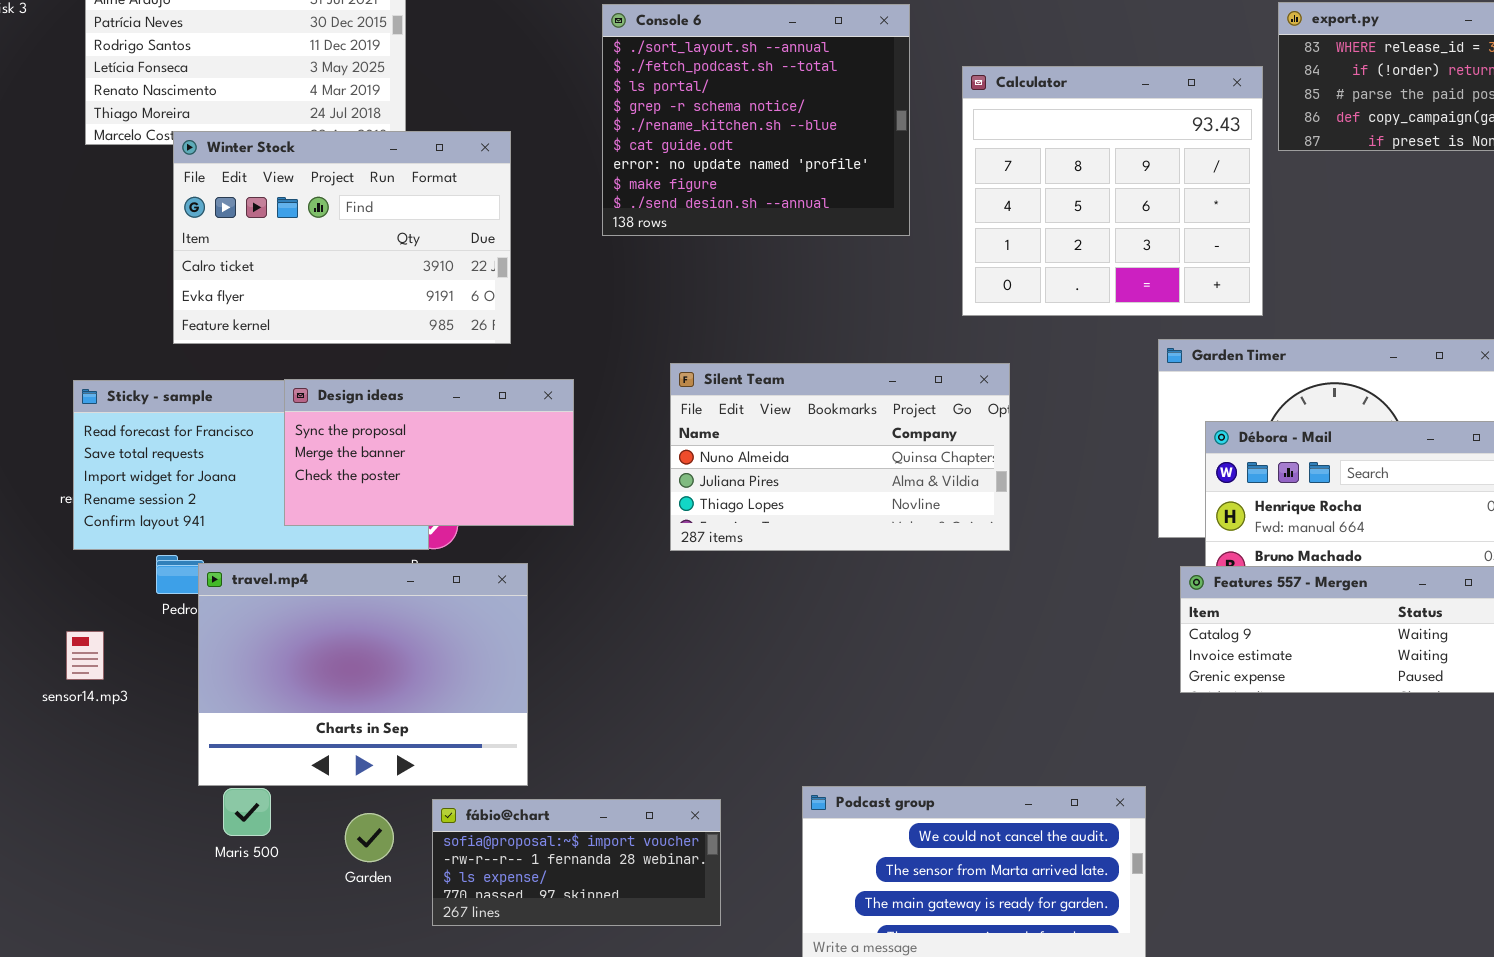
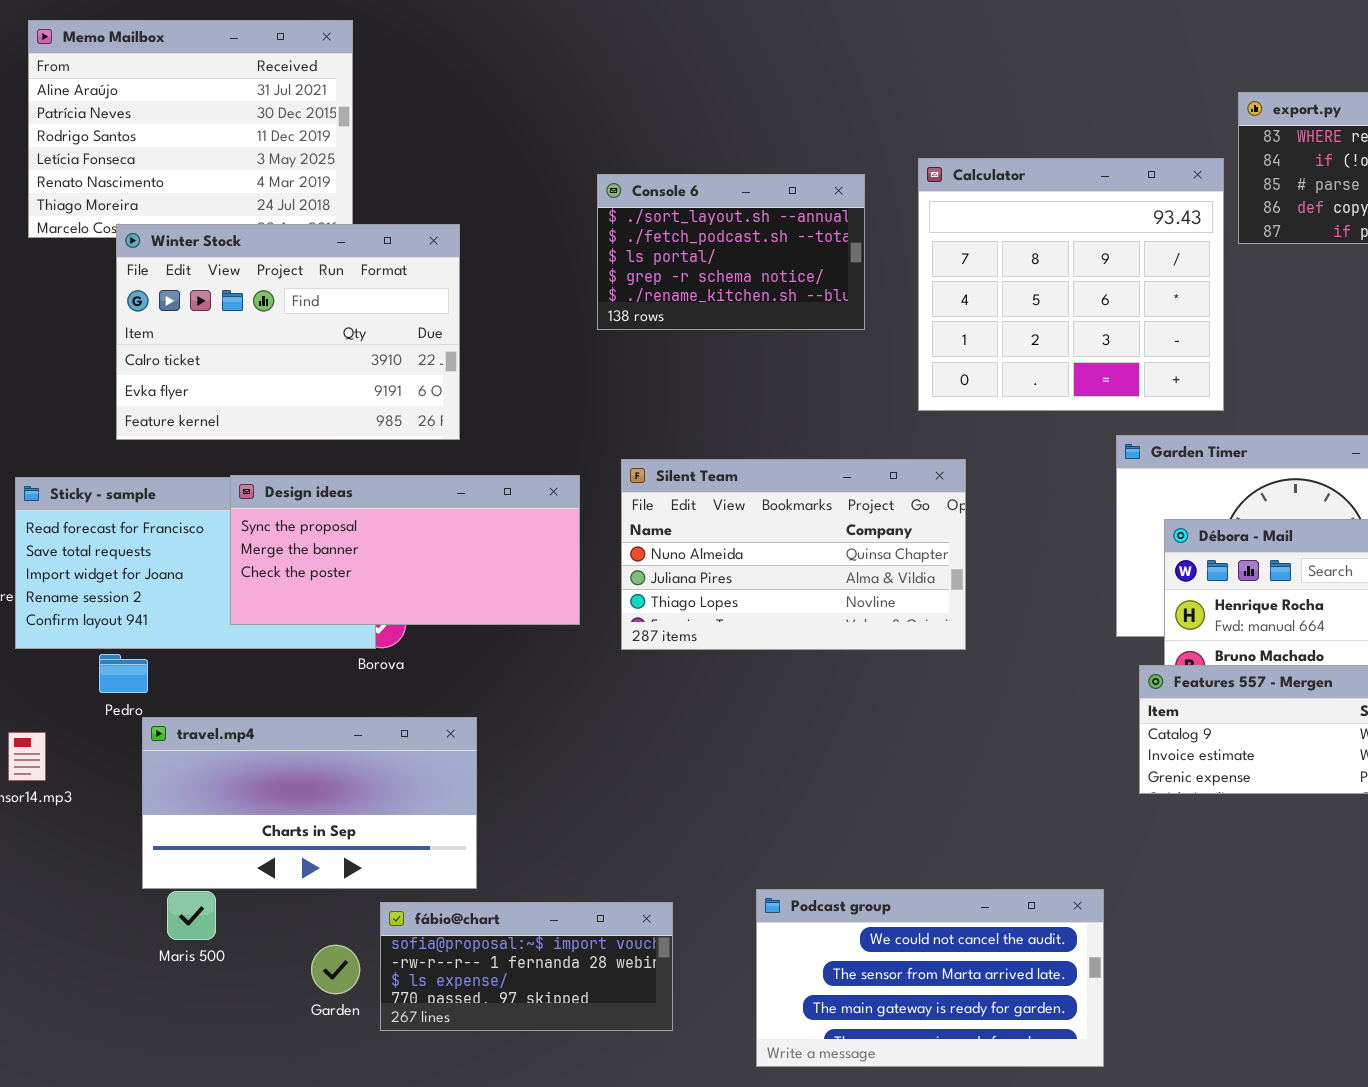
Console 6: [602,4,910,236] -> [597,174,865,330], resized
Design ideas: [284,379,574,526] -> [230,475,580,625], resized
travel.mp4: [198,563,528,786] -> [142,717,477,889], resized
Garden: [345,813,394,862] -> [311,945,360,994], moved

